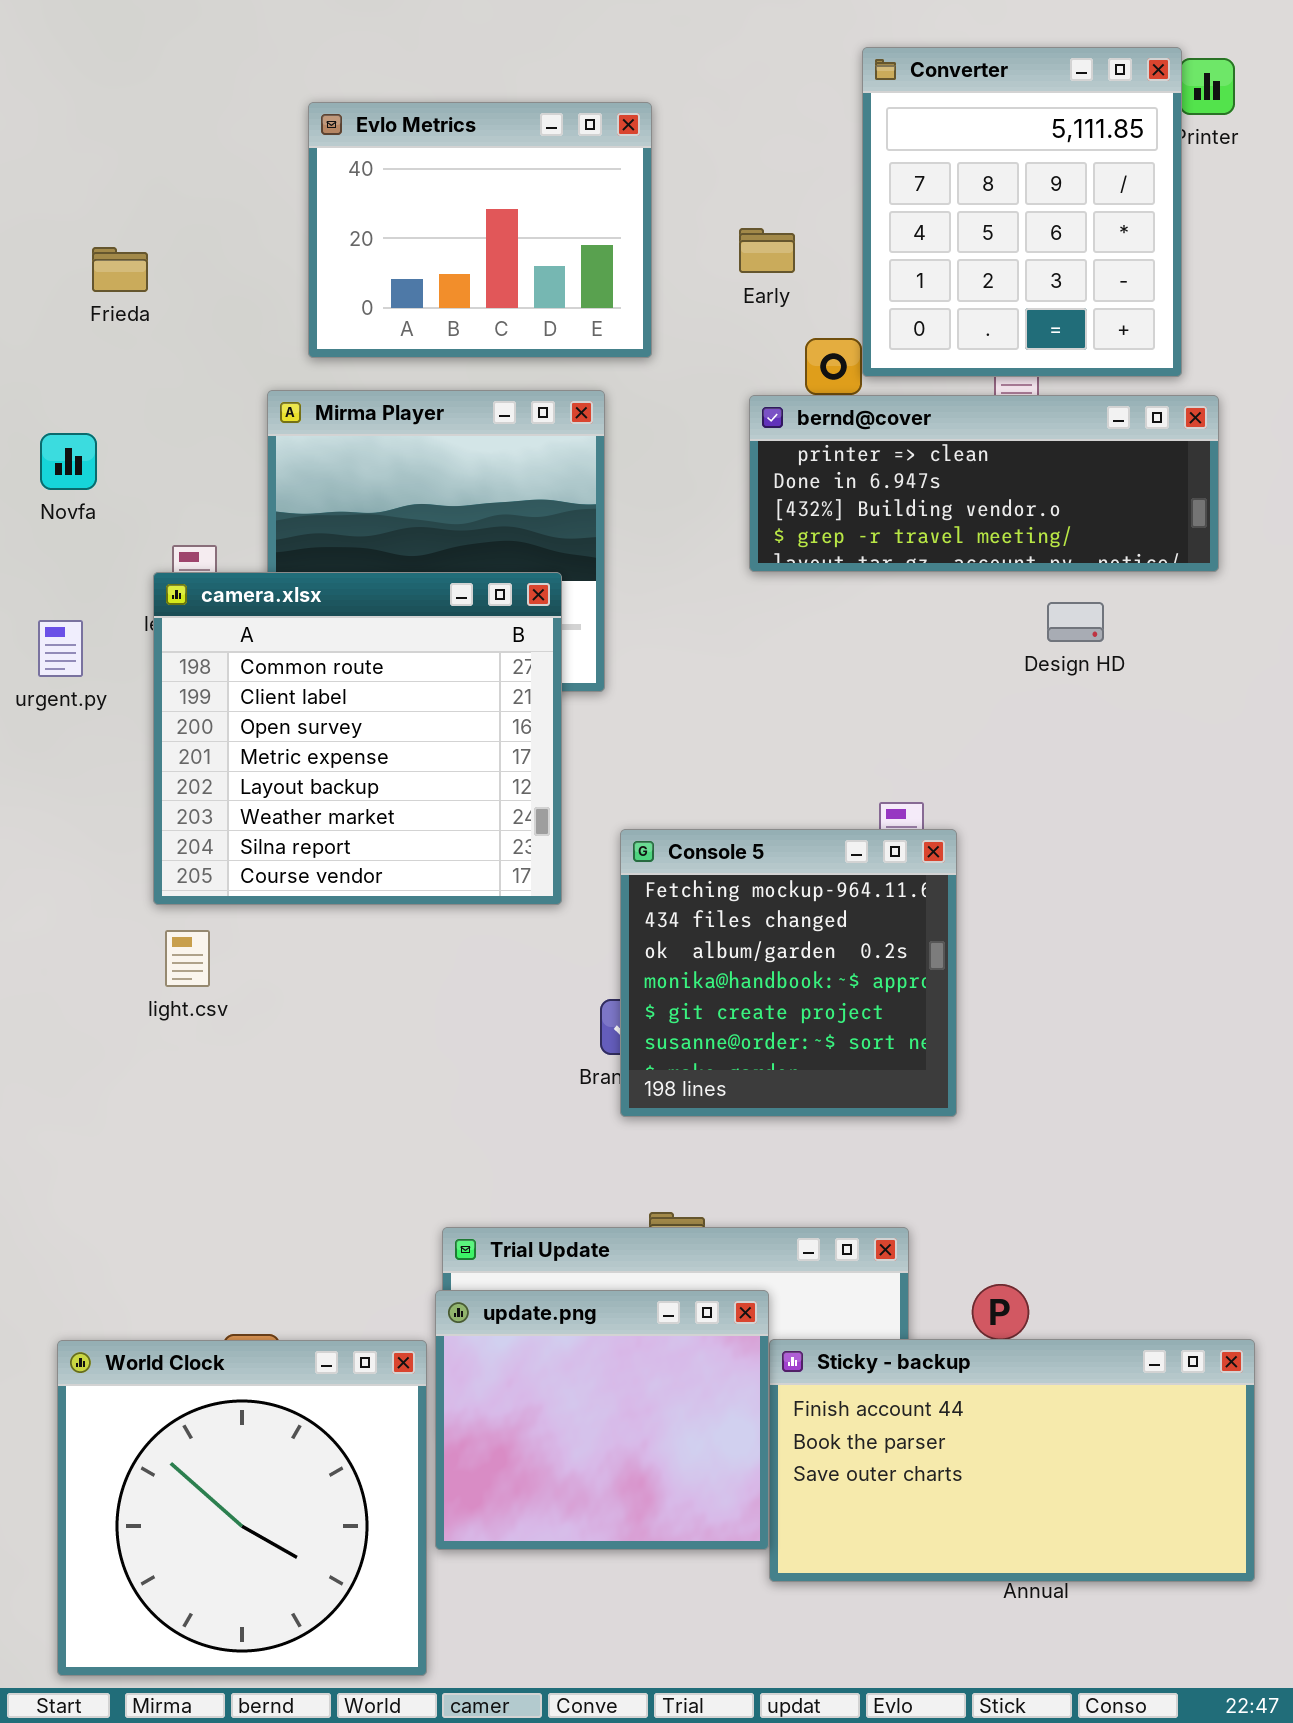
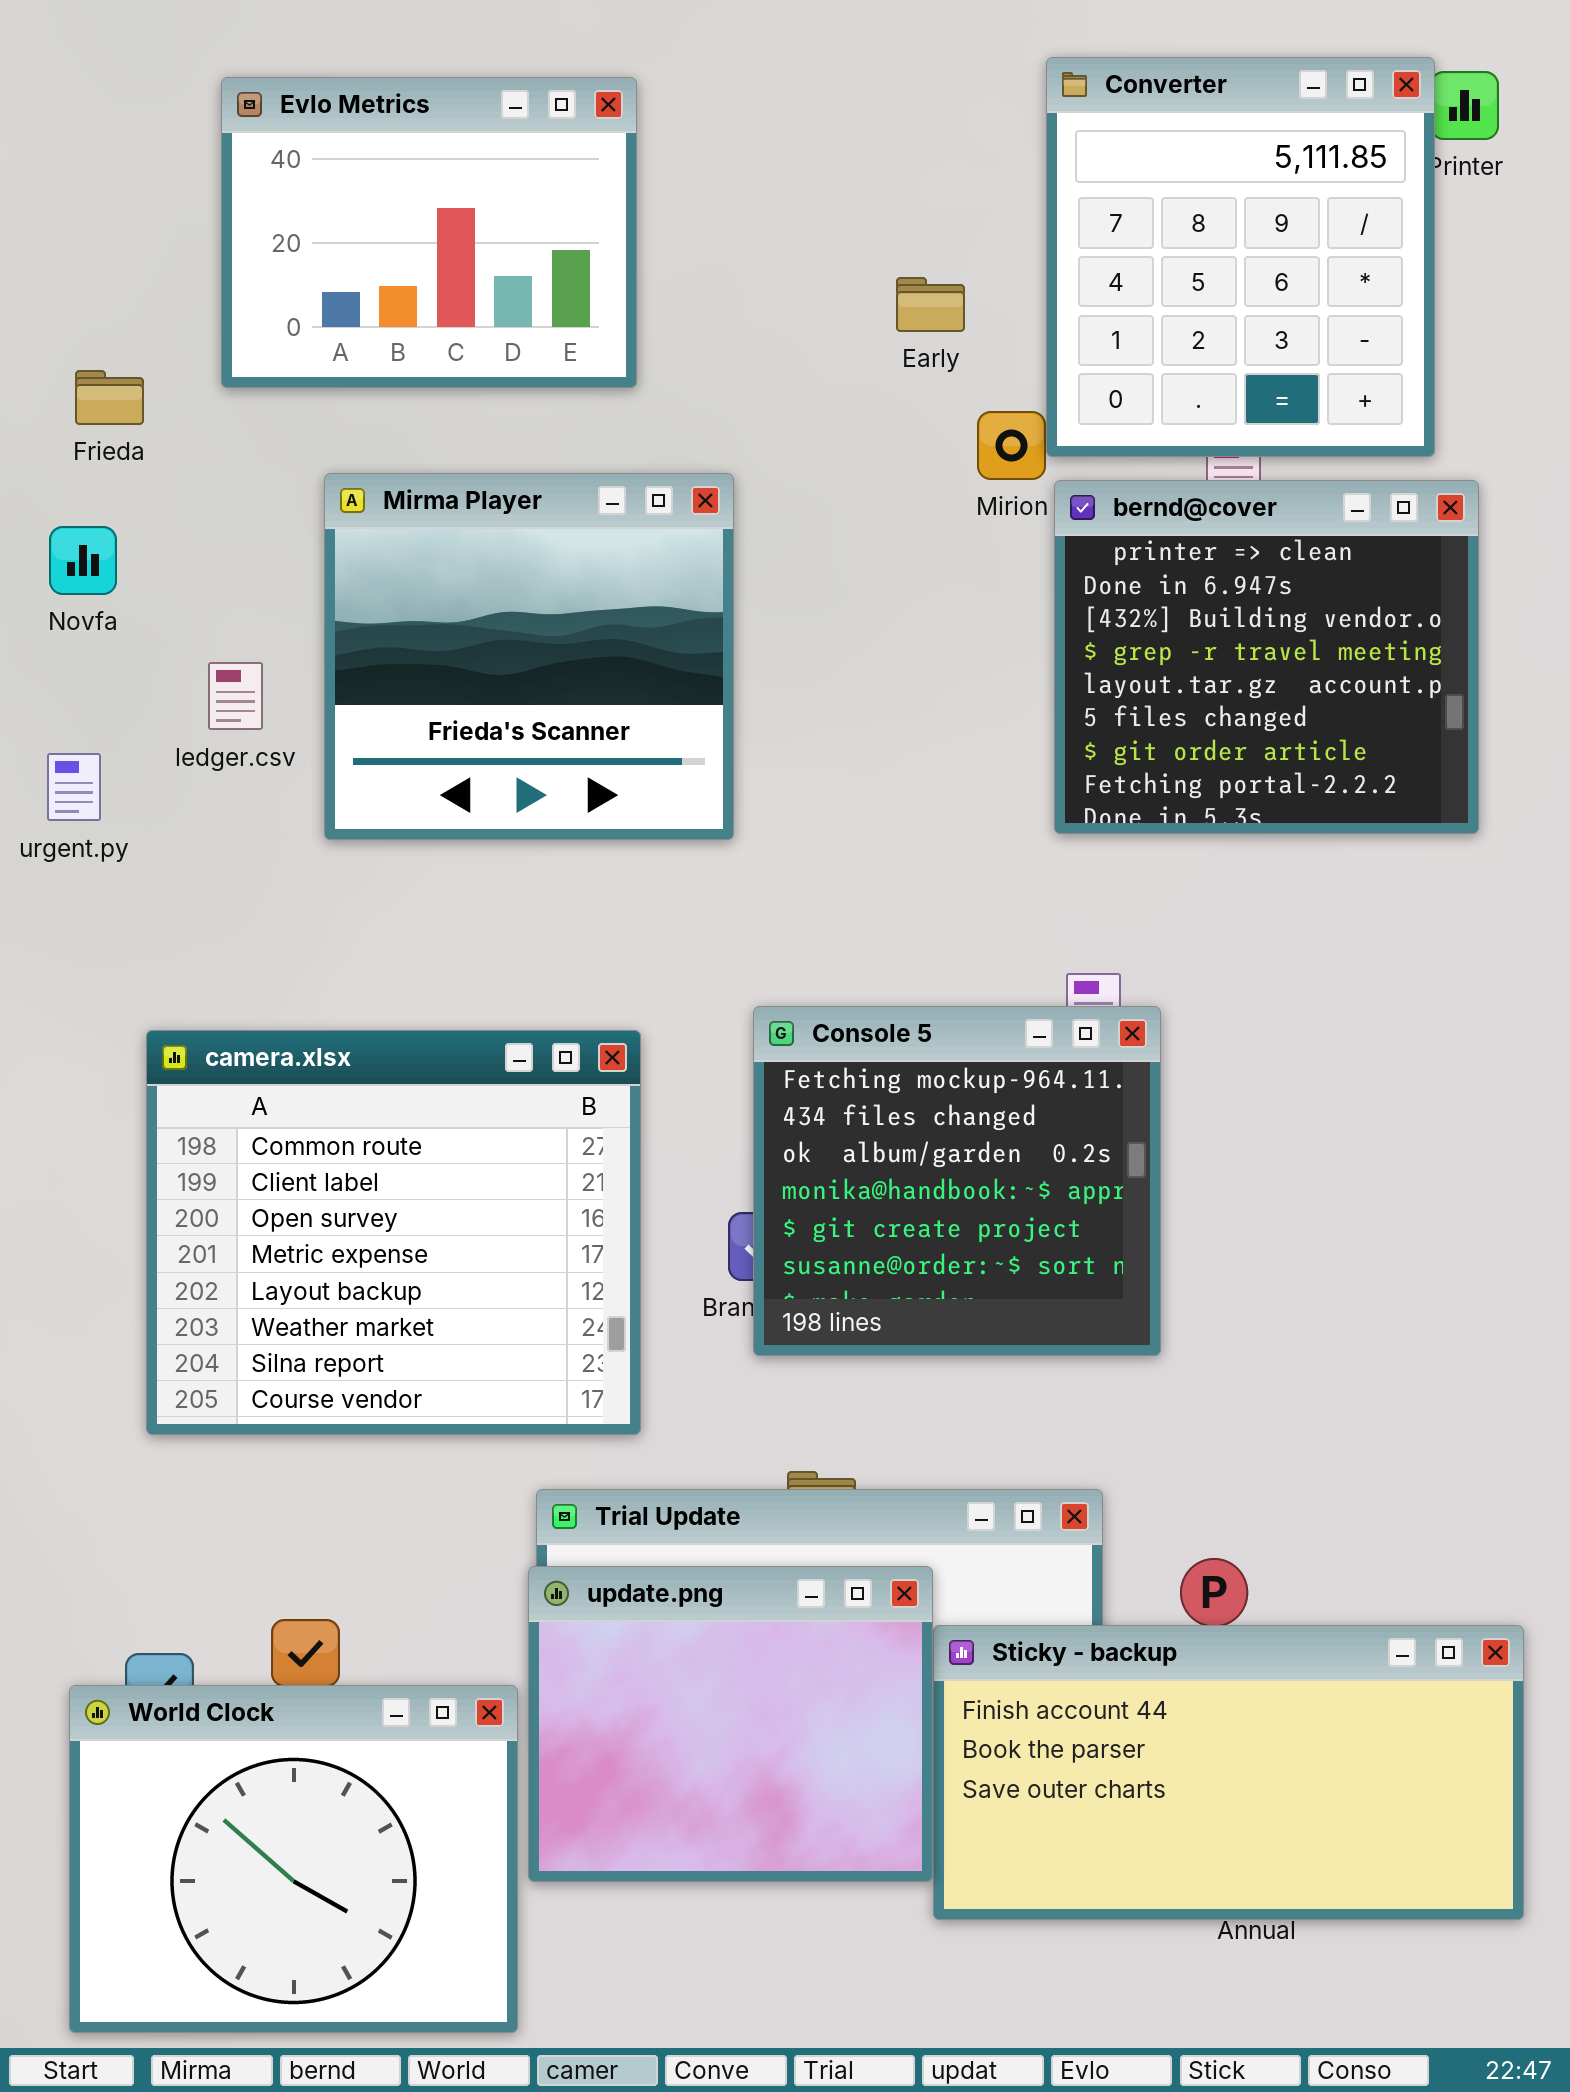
Evlo Metrics: [308,102,652,358] -> [221,77,637,388], moved
Frieda: [92,247,148,292] -> [75,370,144,425], moved
bernd@cover: [749,395,1219,572] -> [1054,480,1479,834], resized
camera.xlsx: [153,572,562,905] -> [146,1030,641,1435], moved
World Clock: [57,1340,427,1676] -> [69,1685,518,2033], resized

